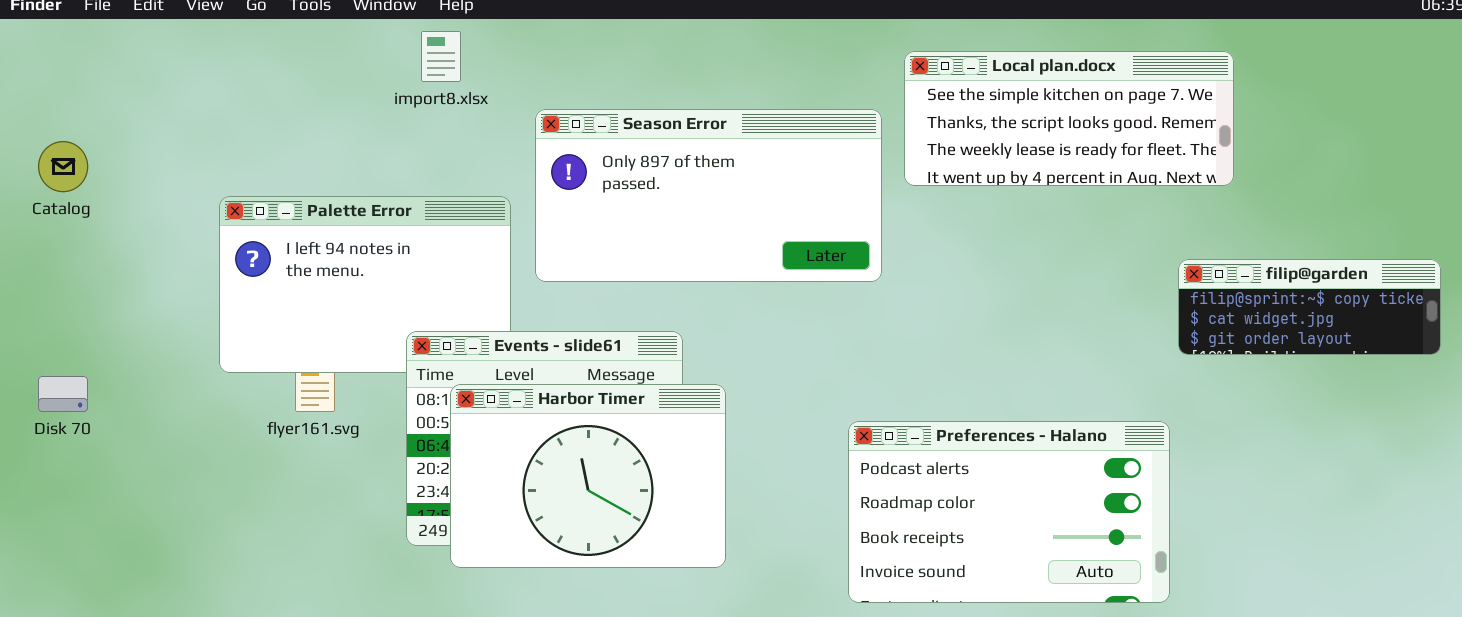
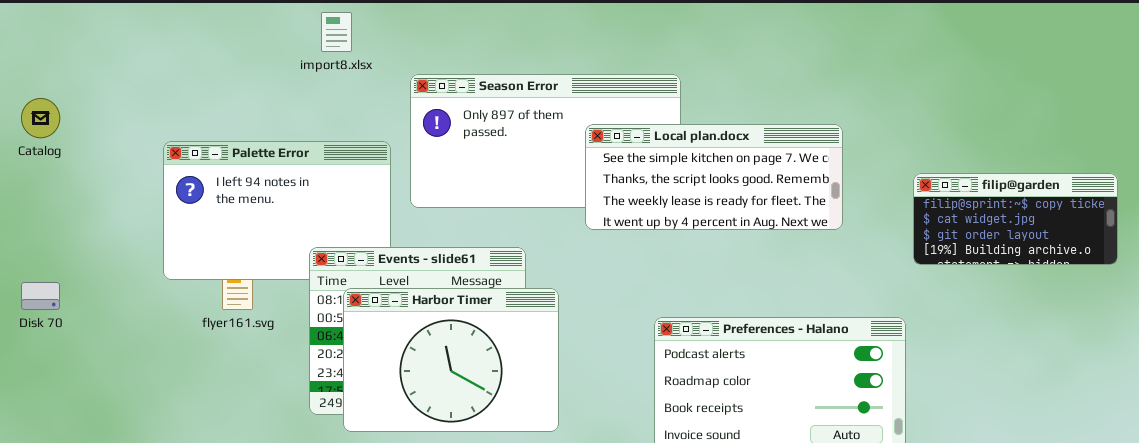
Local plan.docx: [904,51,1234,186] -> [585,124,843,230], moved
filip@garden: [1178,259,1441,355] -> [913,173,1118,265], resized

